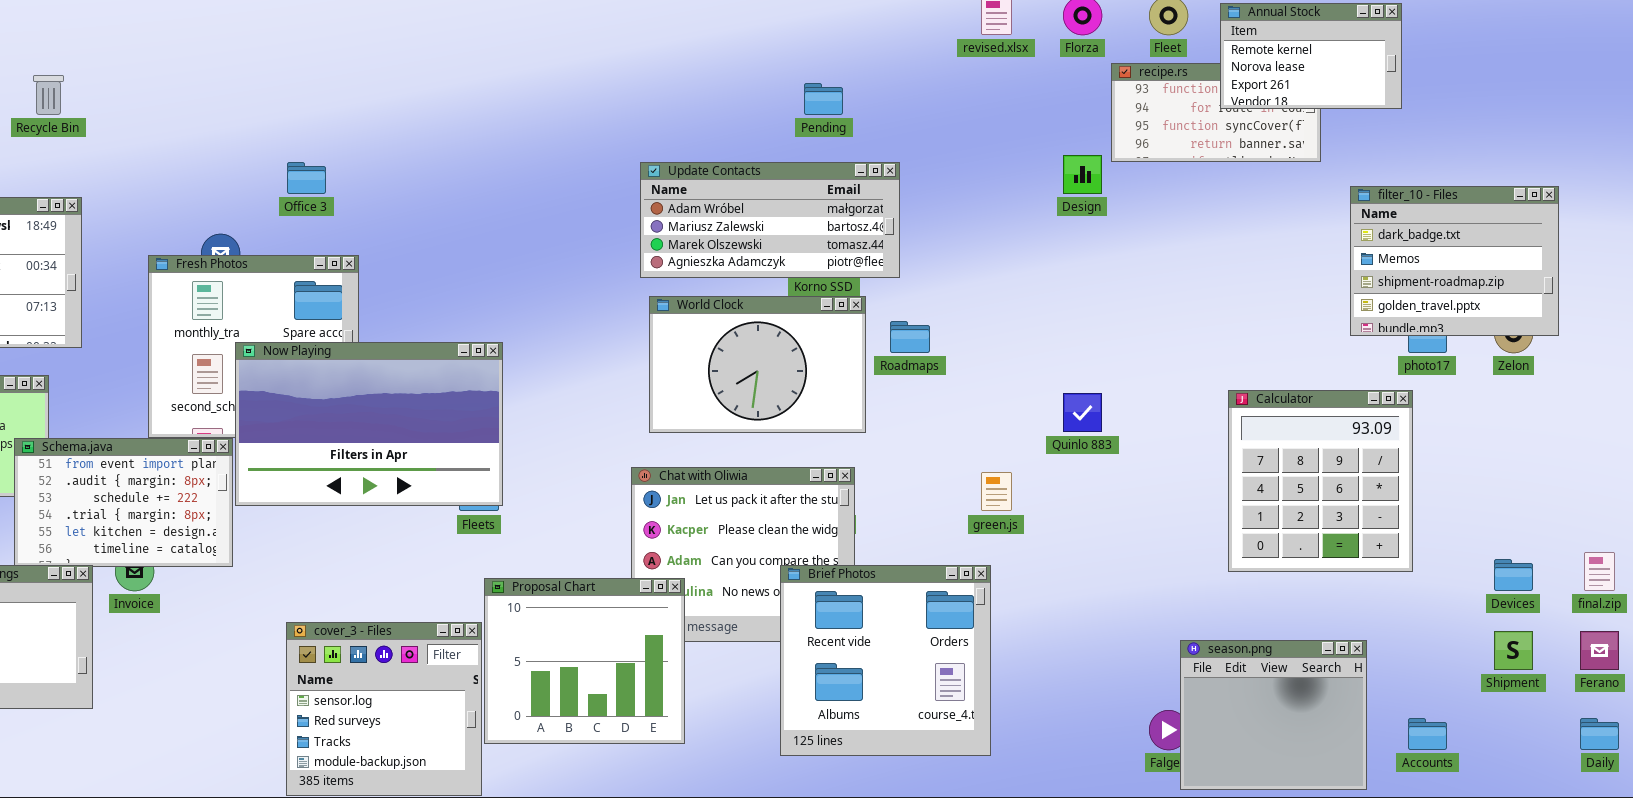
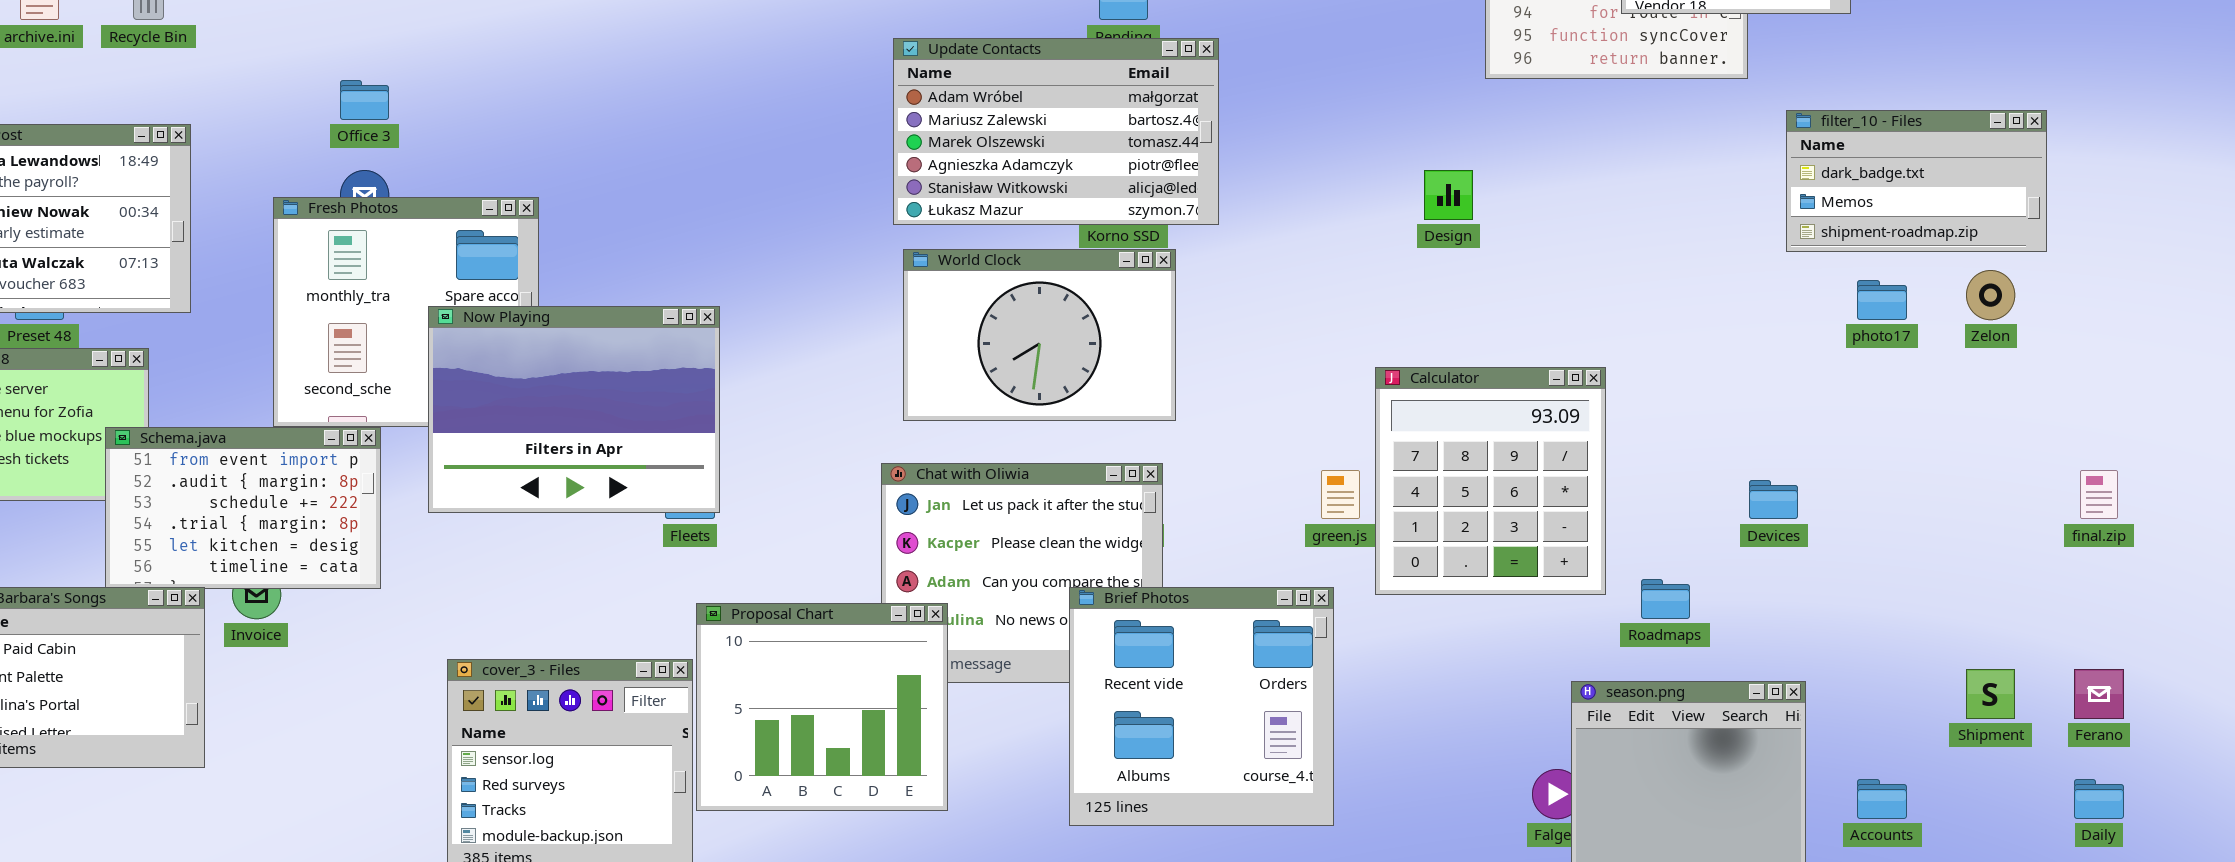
Design: [1063,155,1102,194] -> [1424,170,1473,220], moved
Office 3: [287,162,326,194] -> [340,80,389,120], moved
Update Contacts: [640,162,900,278] -> [893,38,1219,225], resized
filter_10 - Files: [1350,186,1559,336] -> [1786,110,2047,252], resized
Roadmaps: [890,321,930,353] -> [1641,579,1690,619], moved
Now Playing: [235,342,503,506] -> [428,306,720,513], resized
Calculator: [1228,390,1413,572] -> [1375,367,1606,595], moved
final.zip: [1584,552,1615,591] -> [2080,470,2118,519], moved
Devices: [1494,559,1533,591] -> [1749,480,1798,519], moved

